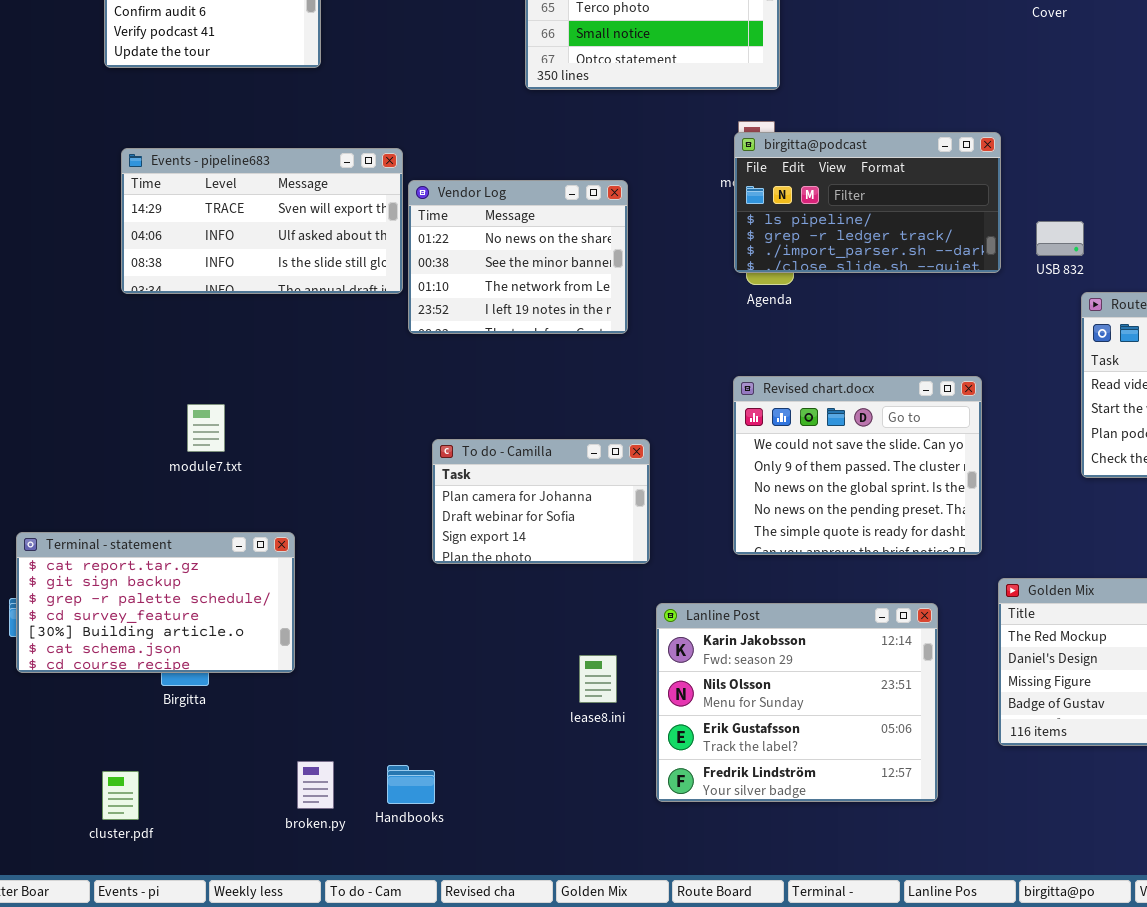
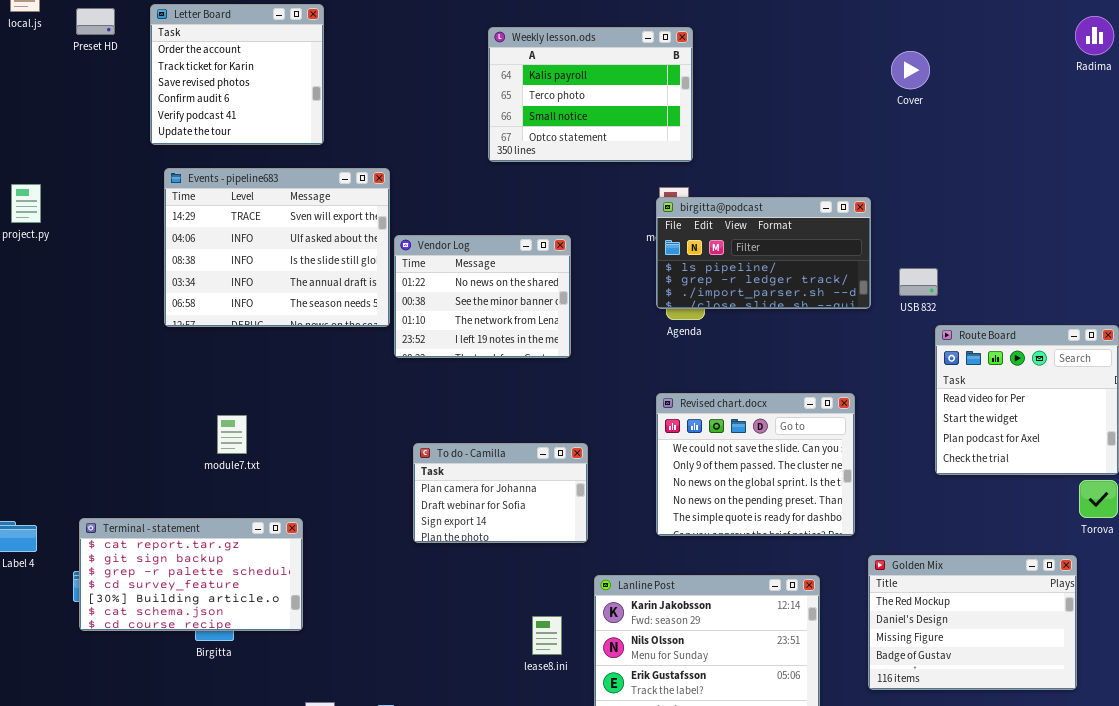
Events - pipeline683: [121,148,403,294] -> [164,168,390,327], resized

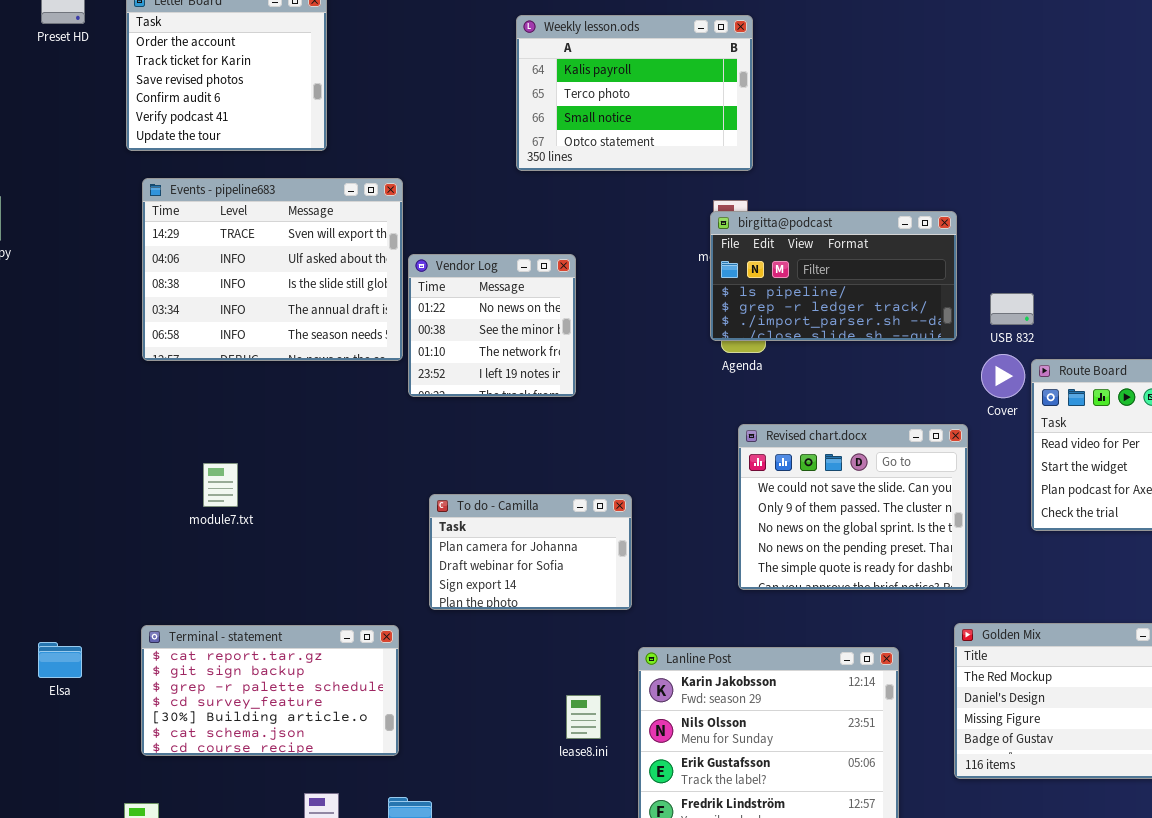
Cover: [891,51,930,89] -> [981,354,1025,398], moved
Vendor Log: [394,235,571,358] -> [408,254,576,397], resized
Revised chart.docx: [656,393,855,536] -> [738,424,968,590], moved
Terminal - statement: [79,518,303,631] -> [141,625,399,756], moved

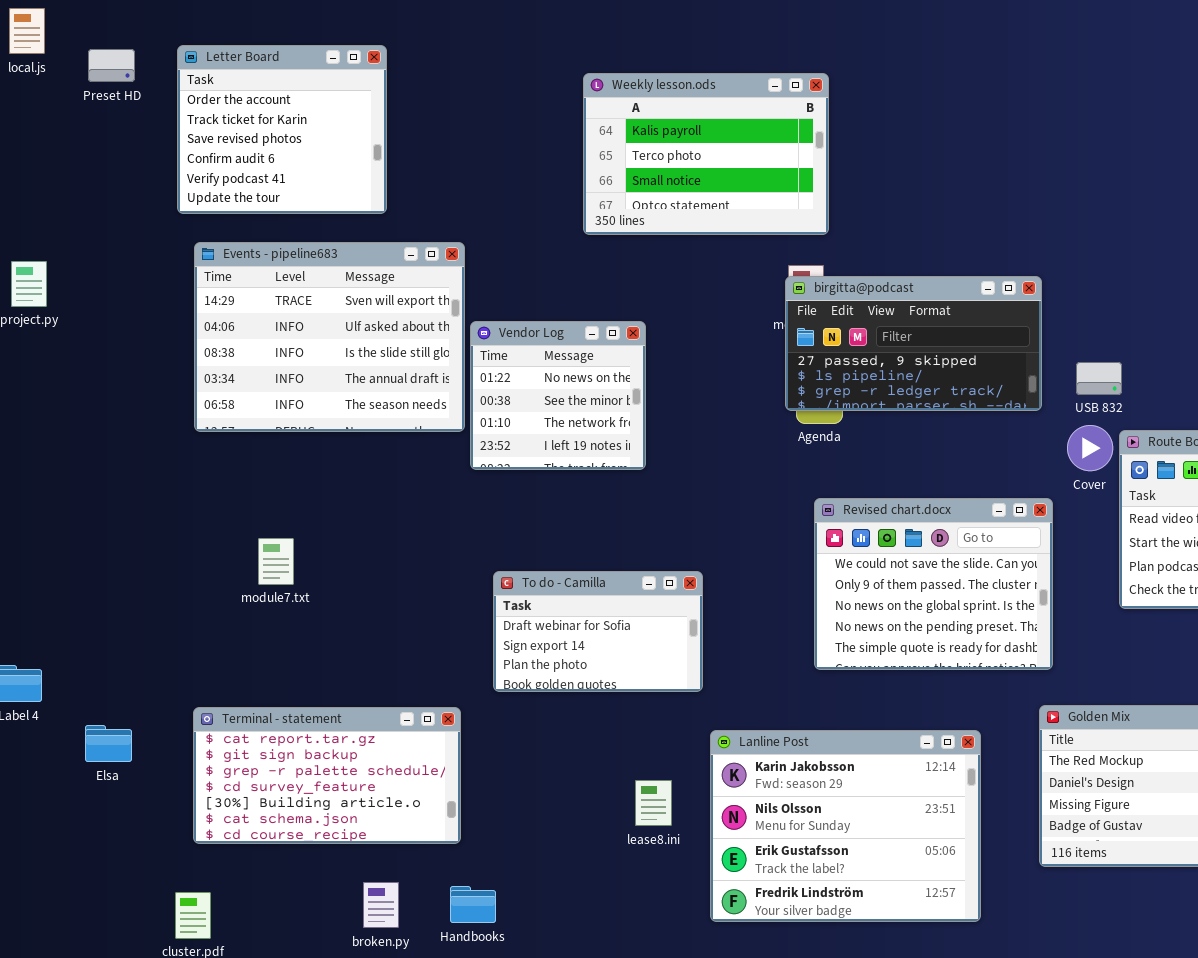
birgitta@podcast: [710,211,957,341] -> [785,276,1042,411], scrolled up 1 row
To do - Camilla: [429,494,632,610] -> [493,571,703,692], scrolled down 1 row

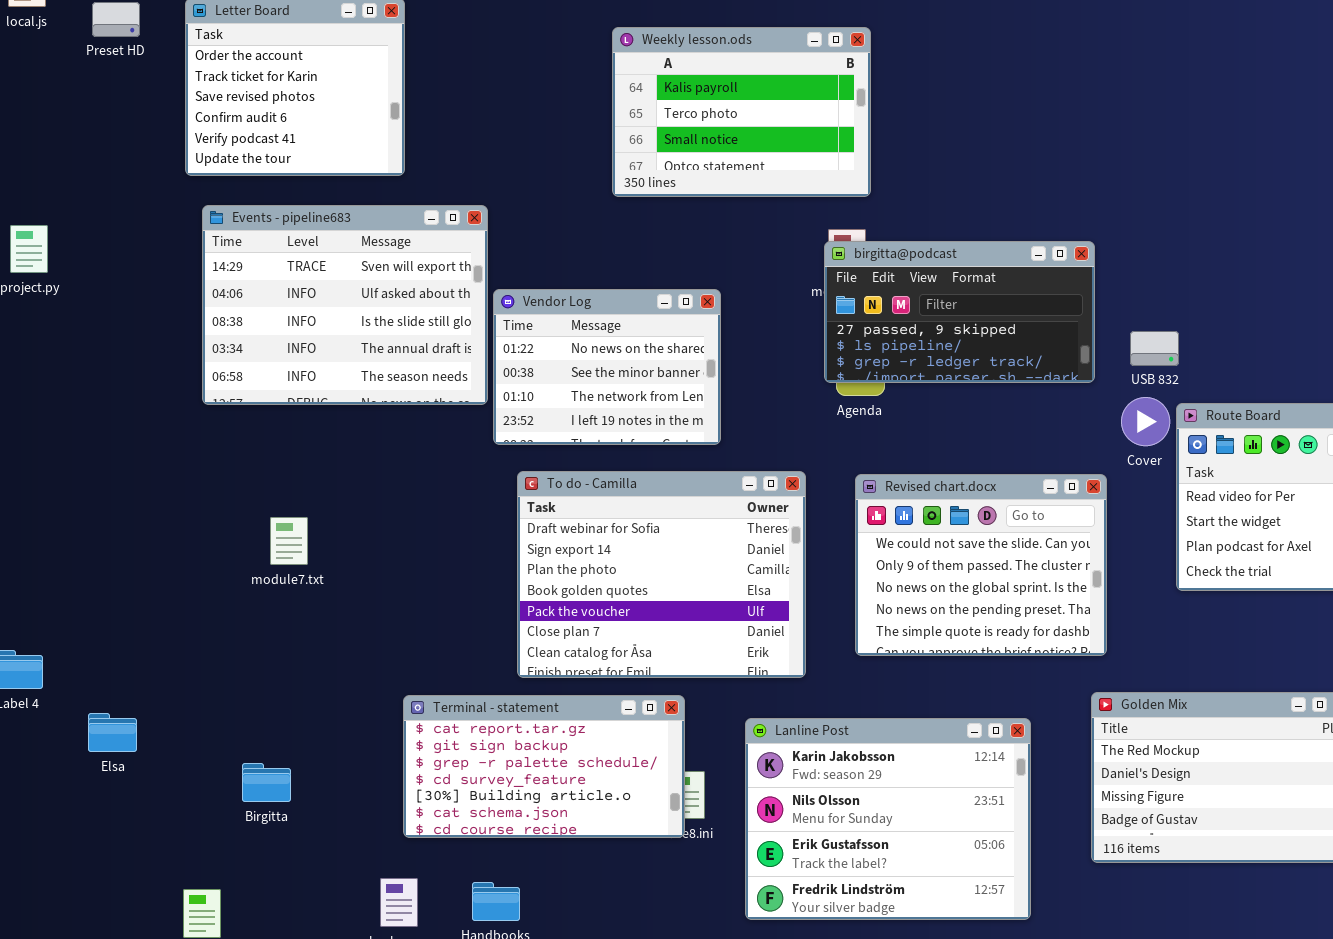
Vendor Log: [470,321,646,470] -> [493,289,721,445], resized
To do - Camilla: [493,571,703,692] -> [517,471,806,678], resized
Terminal - statement: [193,707,461,844] -> [403,695,685,838], moved

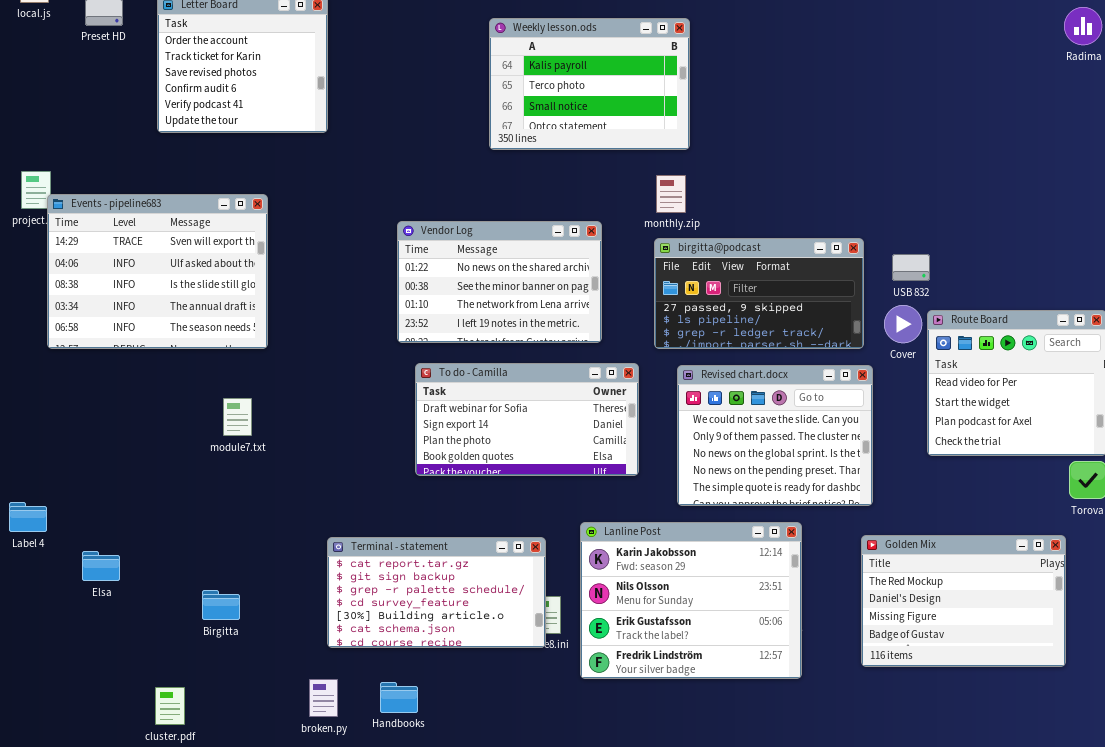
Events - pipeline683: [202,205,488,405] -> [47,194,268,349], moved
birgitta@podcast: [824,241,1095,383] -> [654,238,864,349], moved
Vendor Log: [493,289,721,445] -> [397,221,602,343], resized
To do - Camilla: [517,471,806,678] -> [415,363,639,476], resized
Lanline Post: [745,718,1031,920] -> [580,522,802,679], moved

